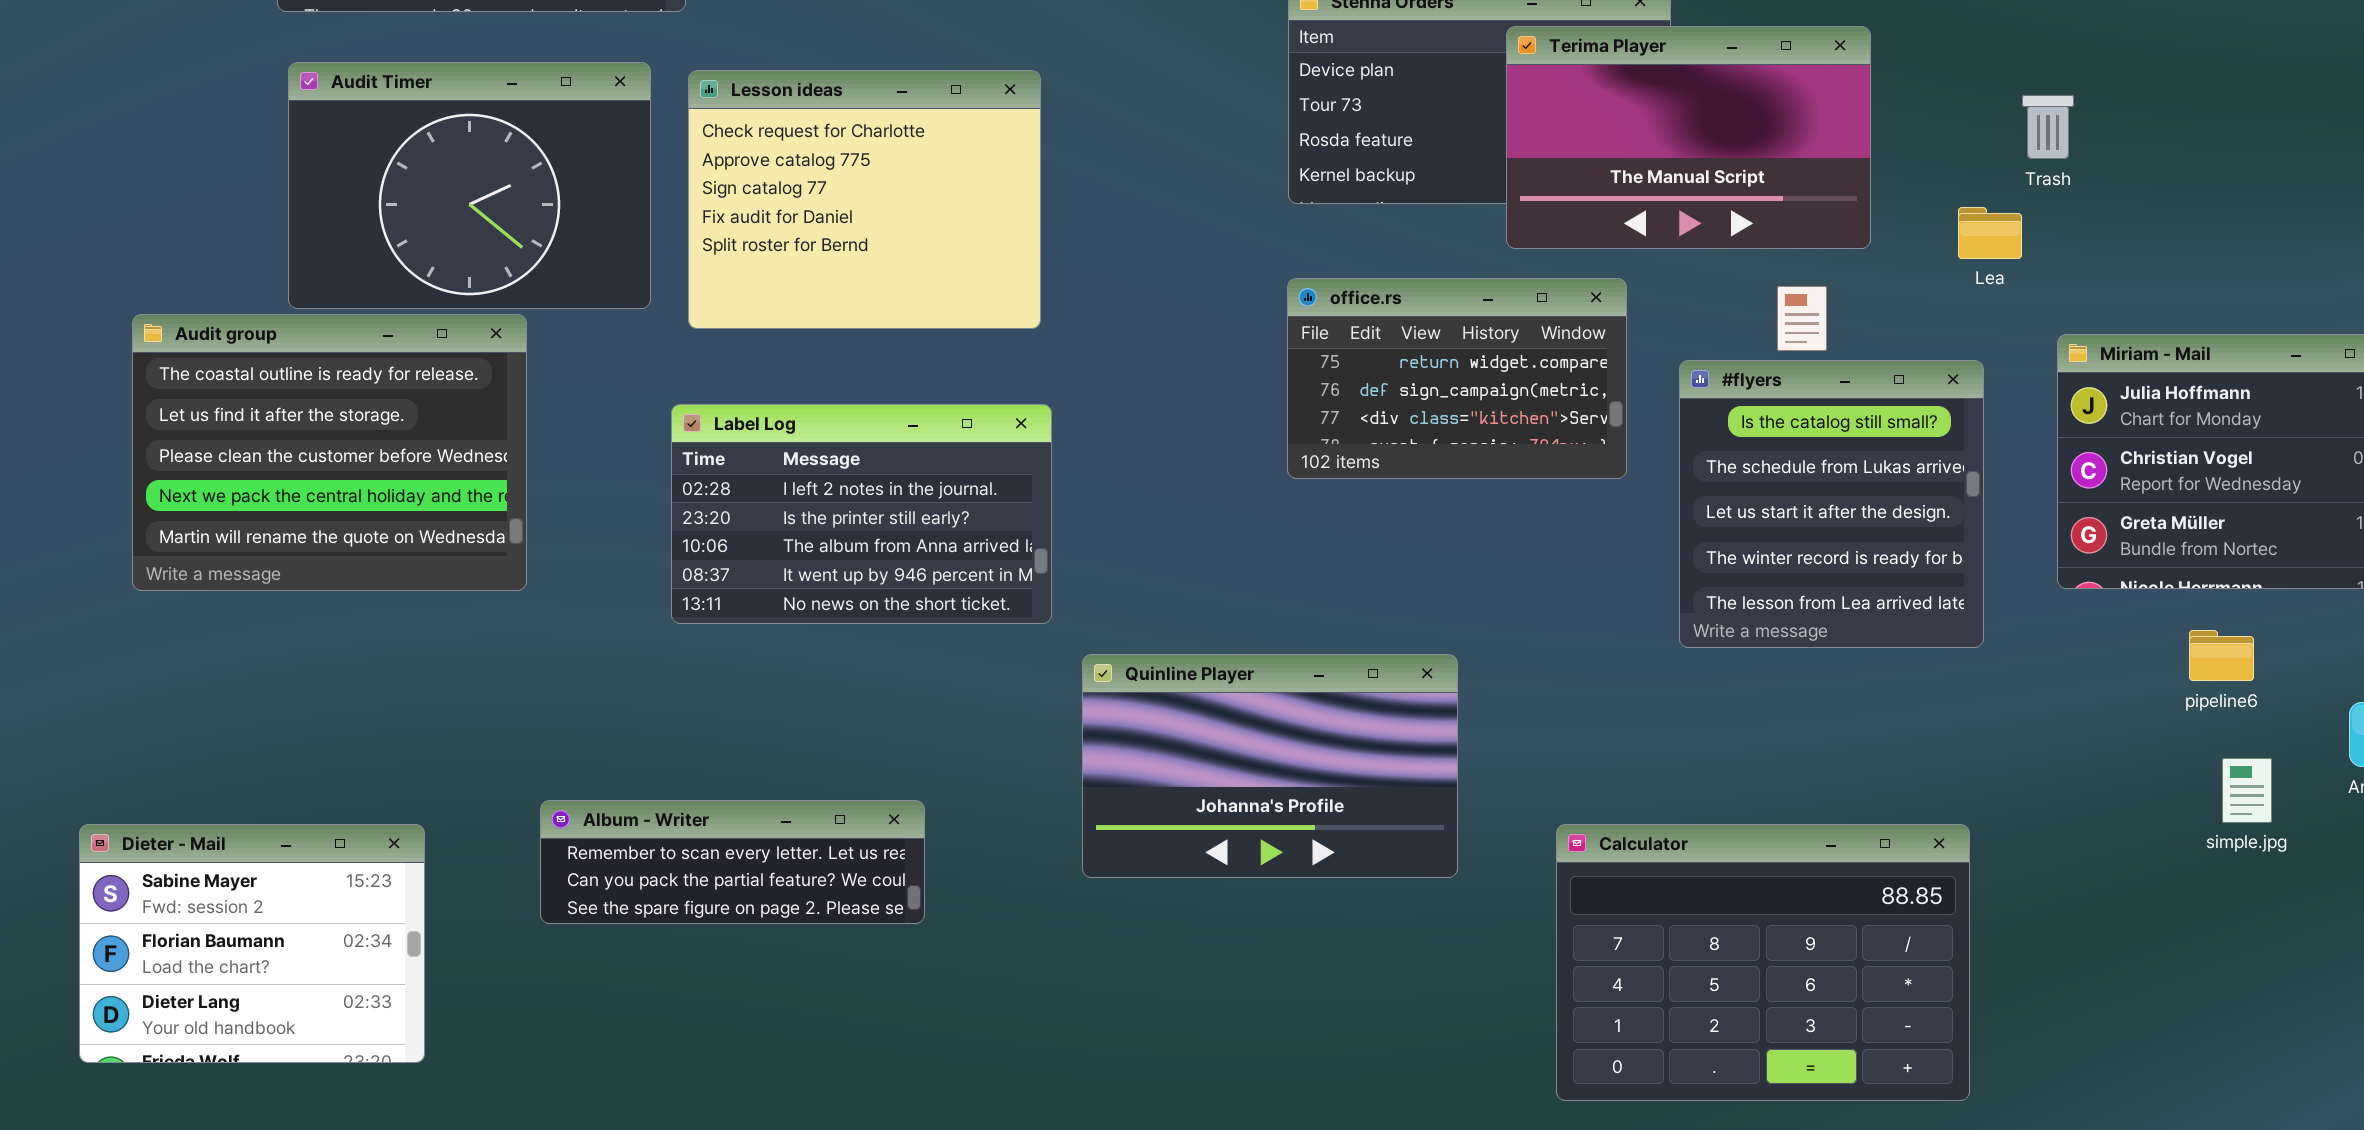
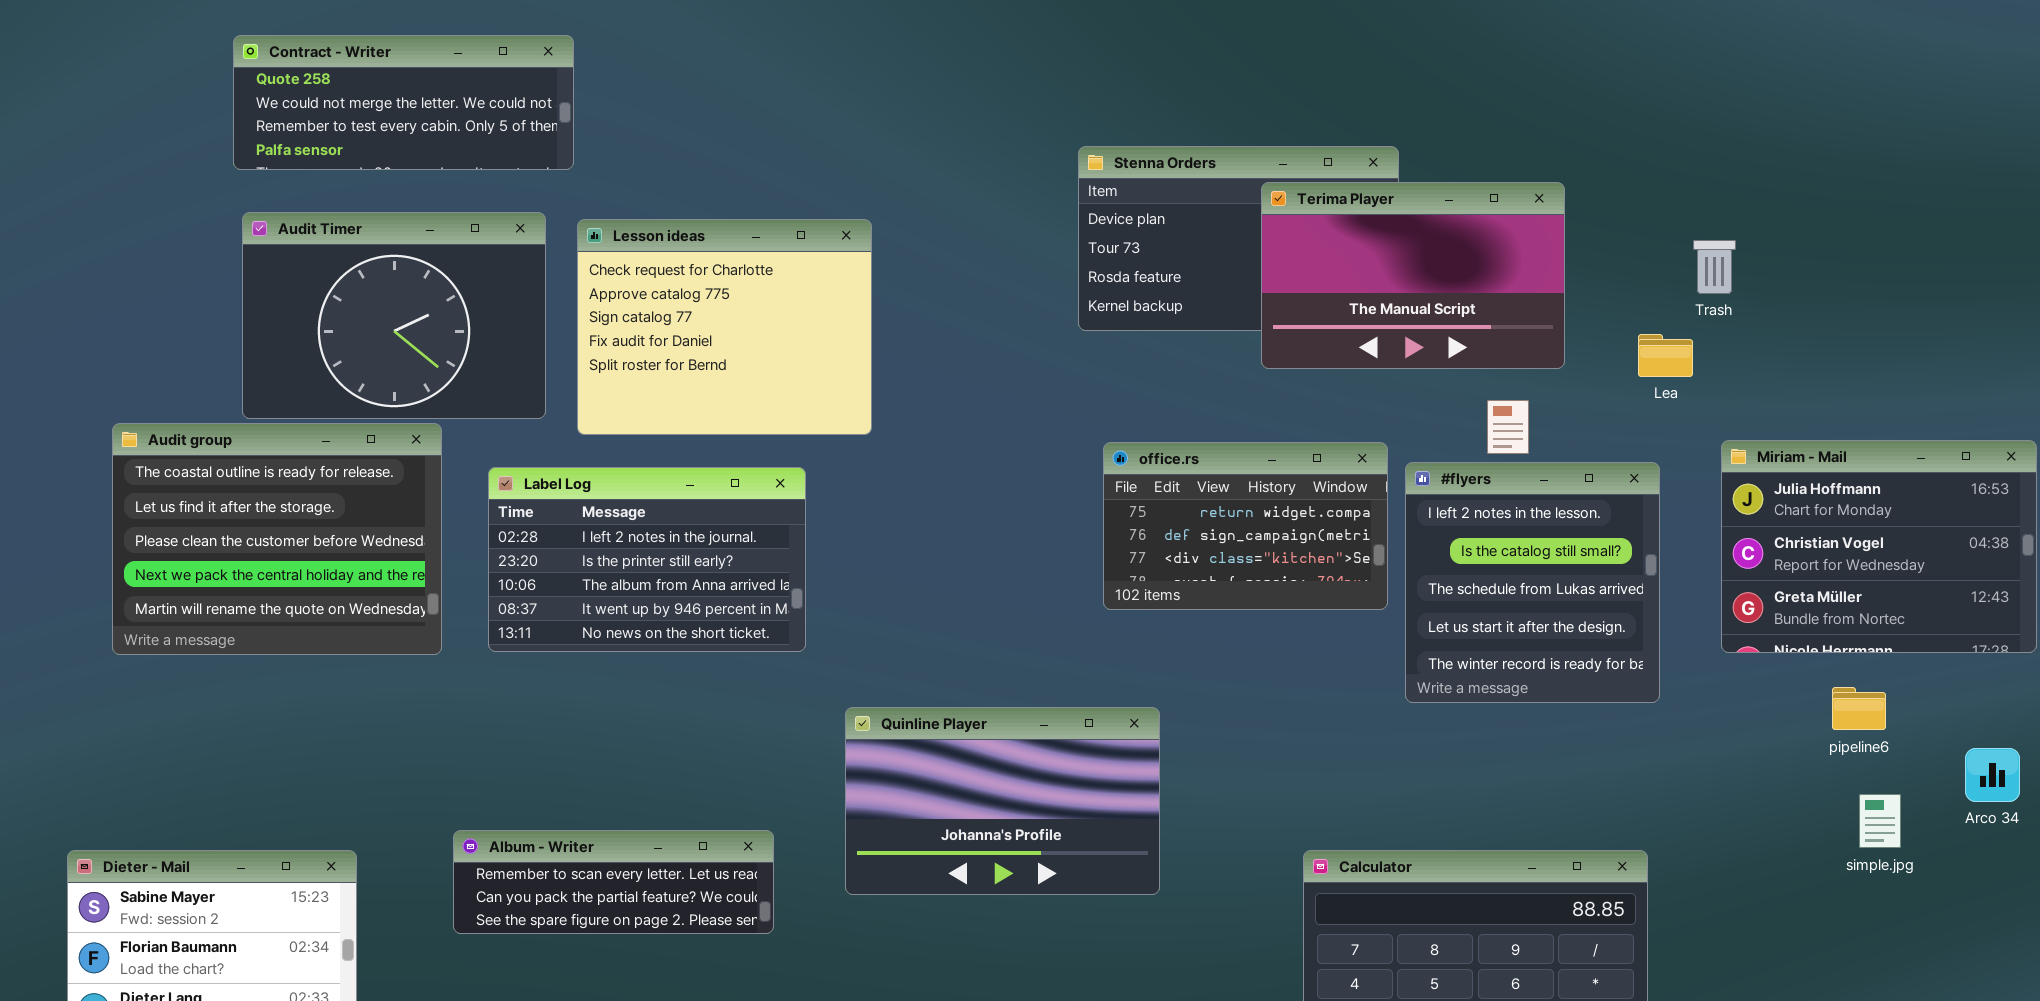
office.rs: [1287,278,1627,479] -> [1103,442,1388,610], moved
#flyers: [1679,360,1984,648] -> [1405,462,1660,703], scrolled up 1 row
Label Log: [671,404,1052,624] -> [488,467,806,652], moved
Quinline Player: [1082,654,1458,878] -> [845,707,1160,895], moved

